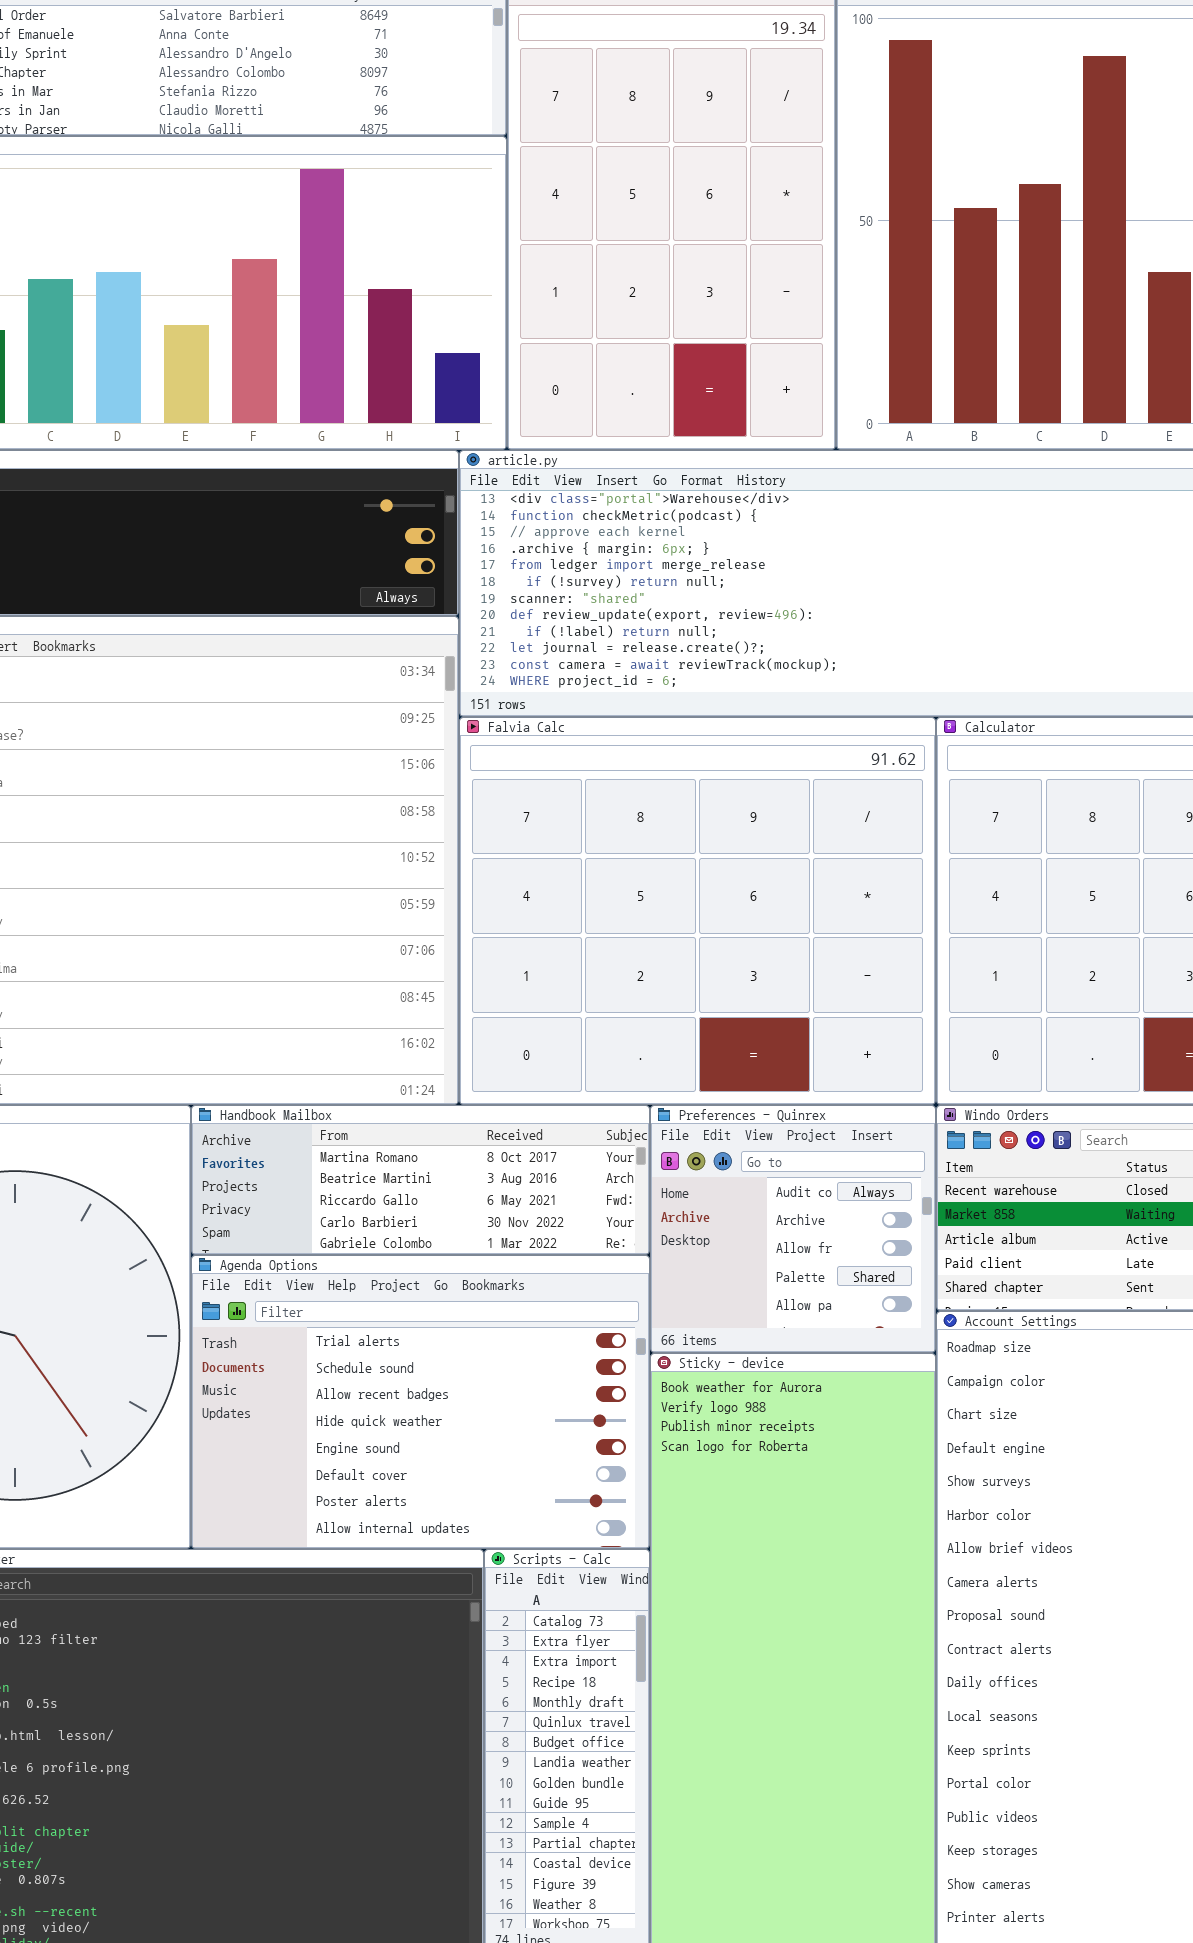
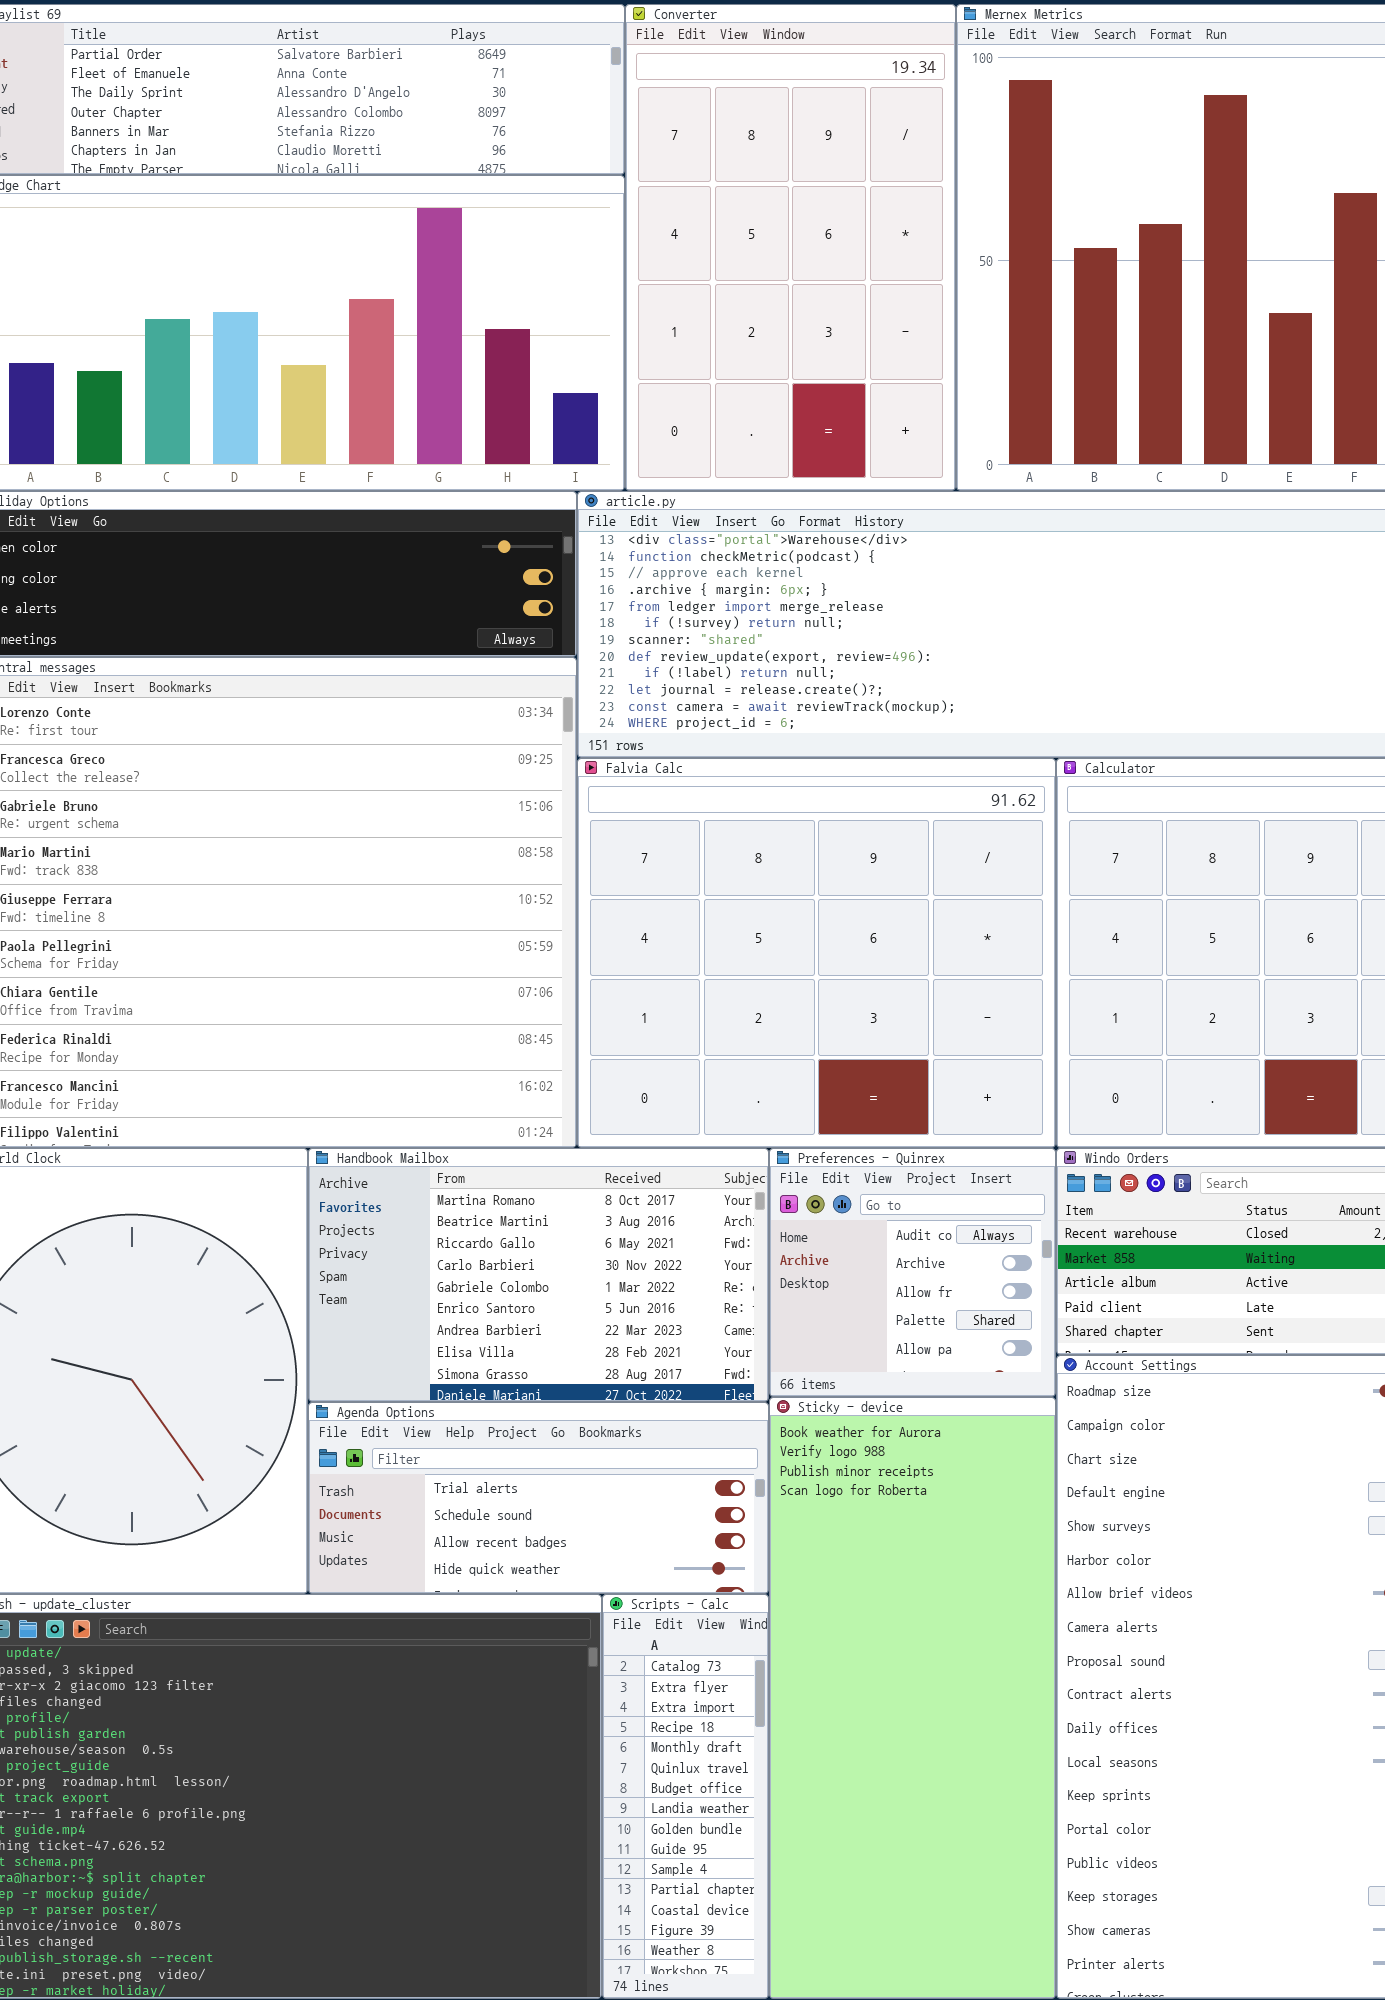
Handbook Mailbox: [191,1105,650,1255] -> [308,1148,769,1402], resized
Agenda Options: [191,1255,650,1549] -> [308,1402,769,1594], resized

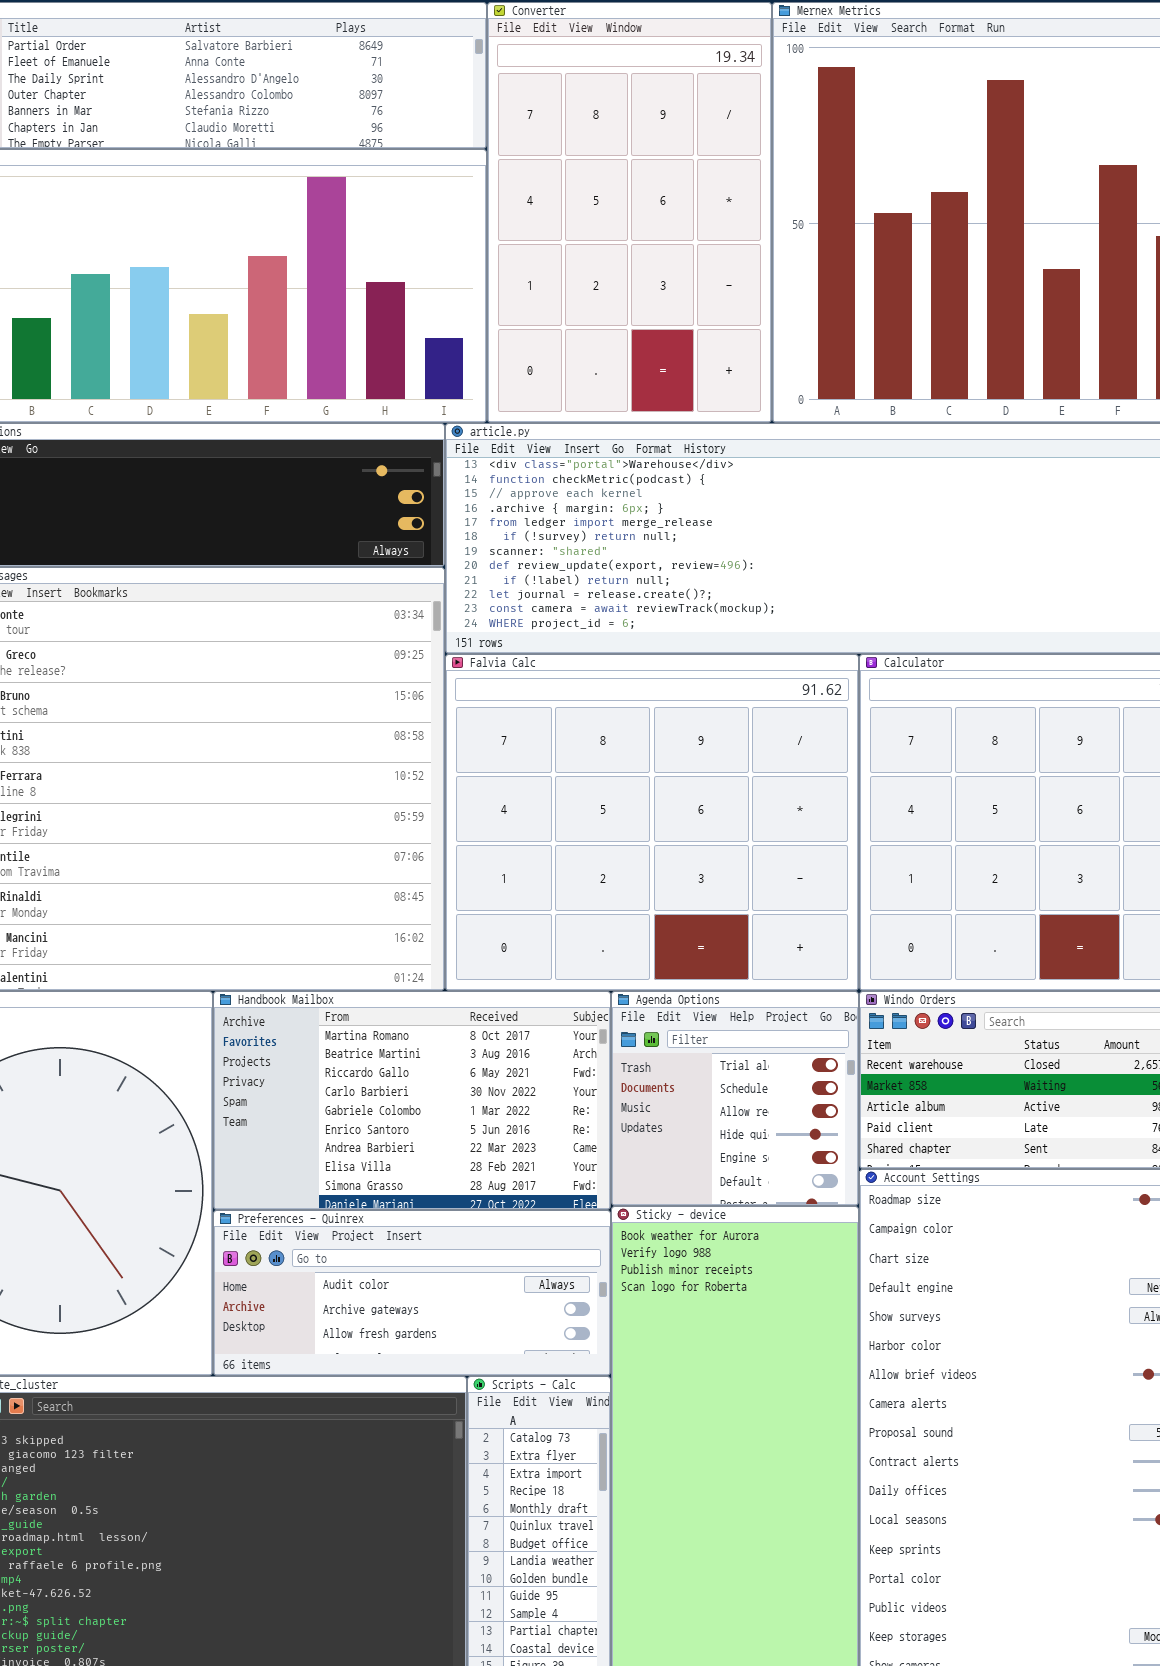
Preferences - Quinrex: [769,1148,1056,1397] -> [213,1210,611,1376], moved, resized
Agenda Options: [308,1402,769,1594] -> [611,991,859,1206], moved, resized

